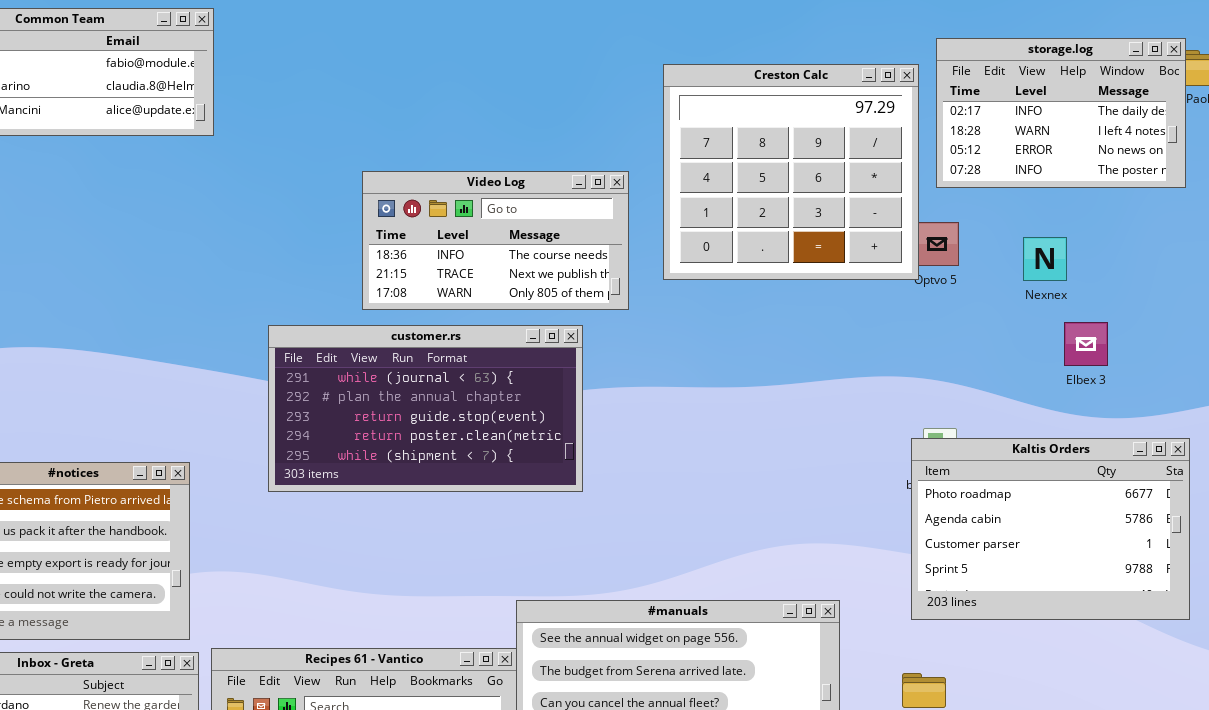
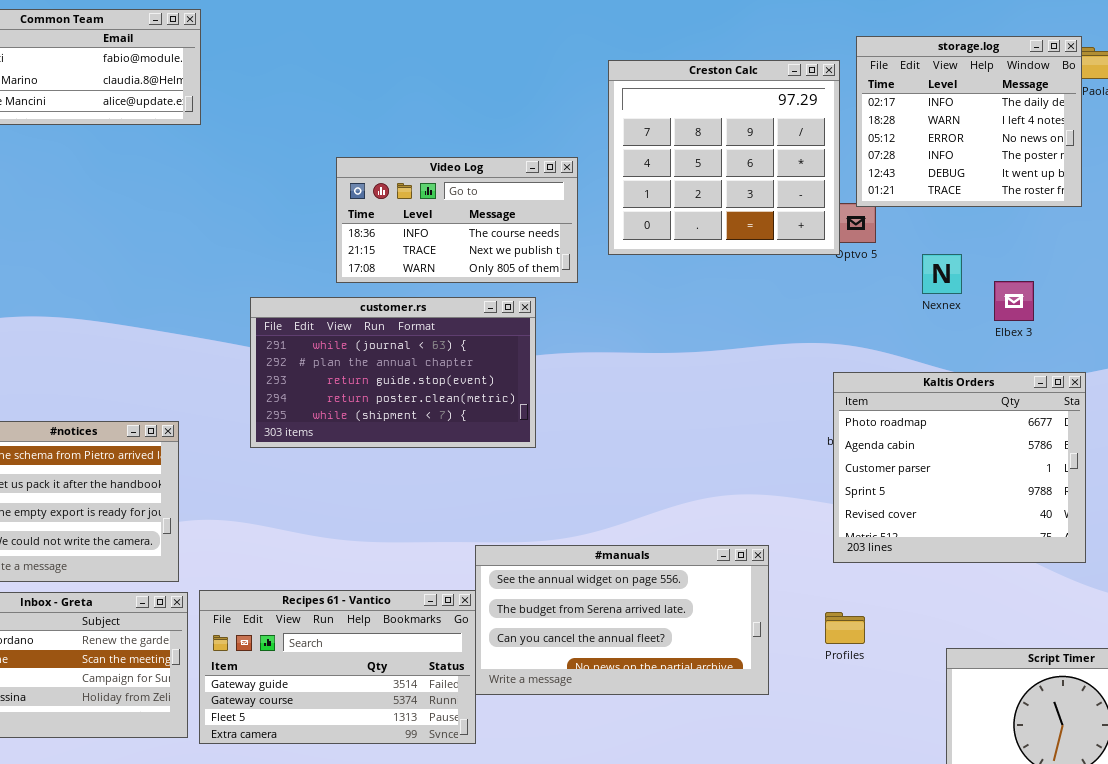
storage.log: [936,38,1186,188] -> [856,36,1082,207], resized
Nexnex: [1023,237,1067,281] -> [922,254,962,294], moved
Elbex 3: [1064,322,1108,366] -> [994,281,1034,321], moved
Kaltis Orders: [911,438,1190,620] -> [833,372,1086,563], resized

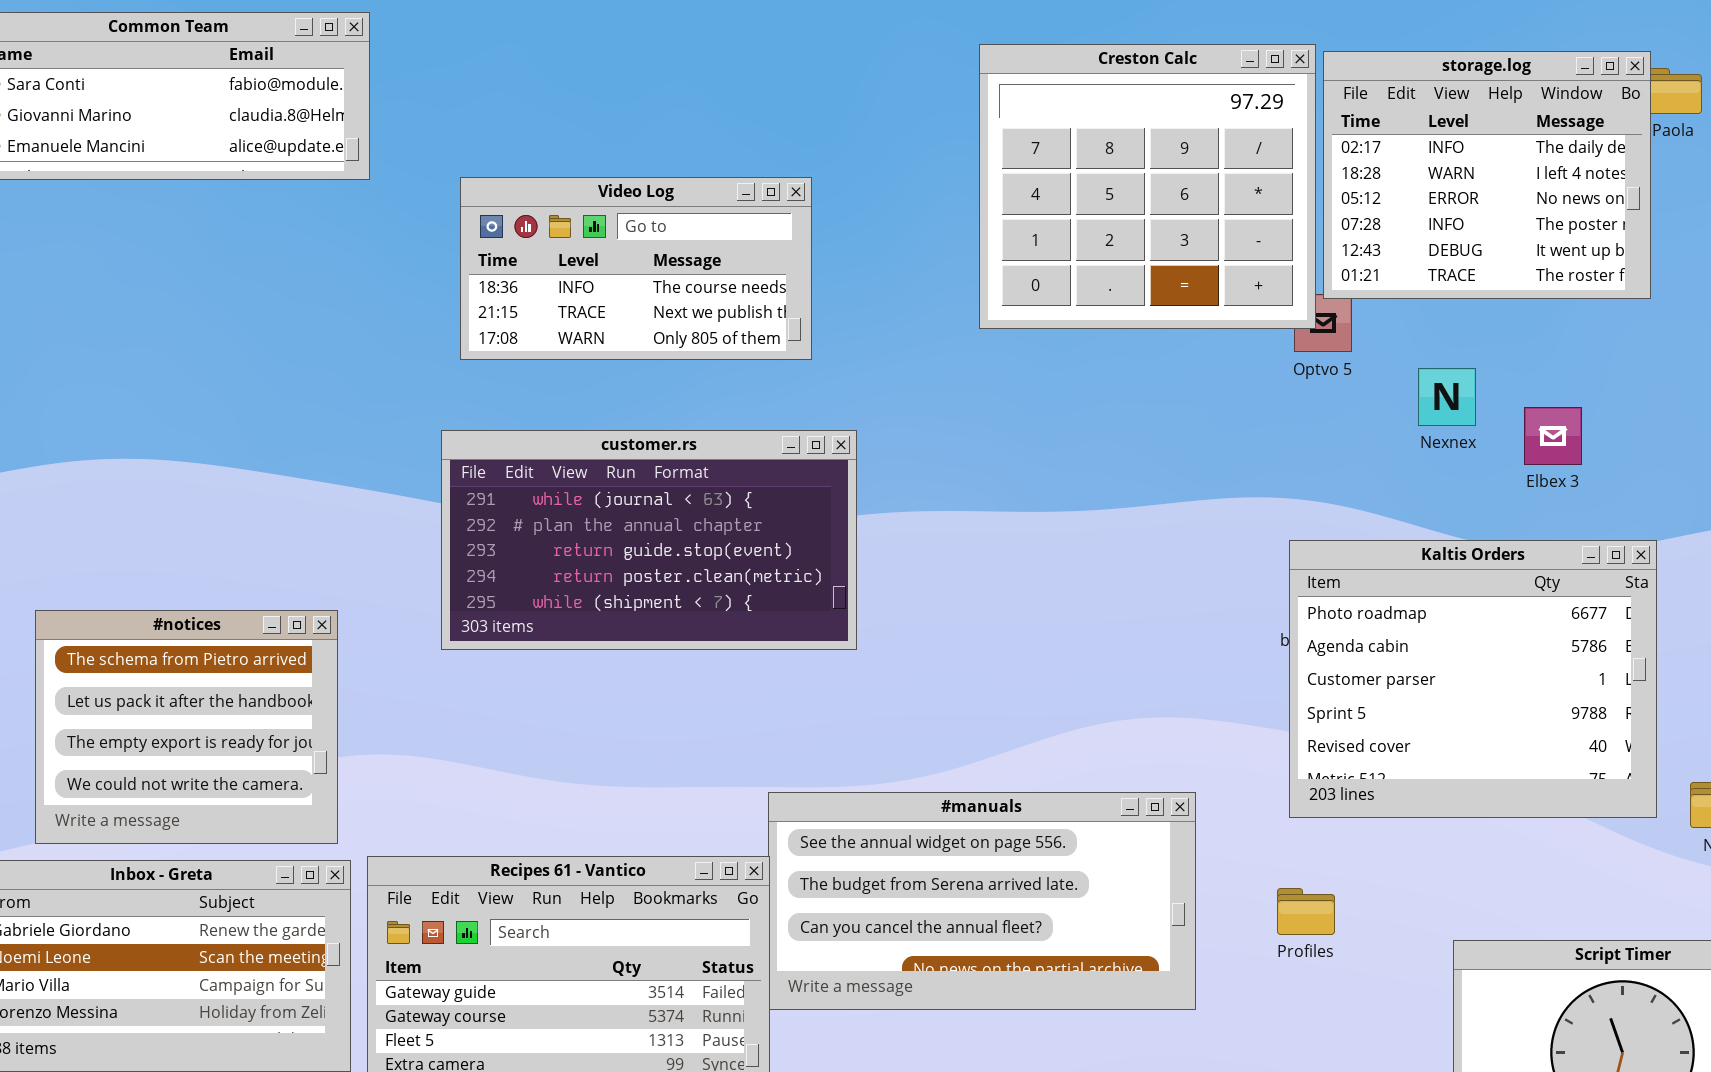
Creston Calc: [608,60,840,255] -> [979,44,1316,329], moved
Video Log: [336,157,578,283] -> [460,177,812,360], moved

